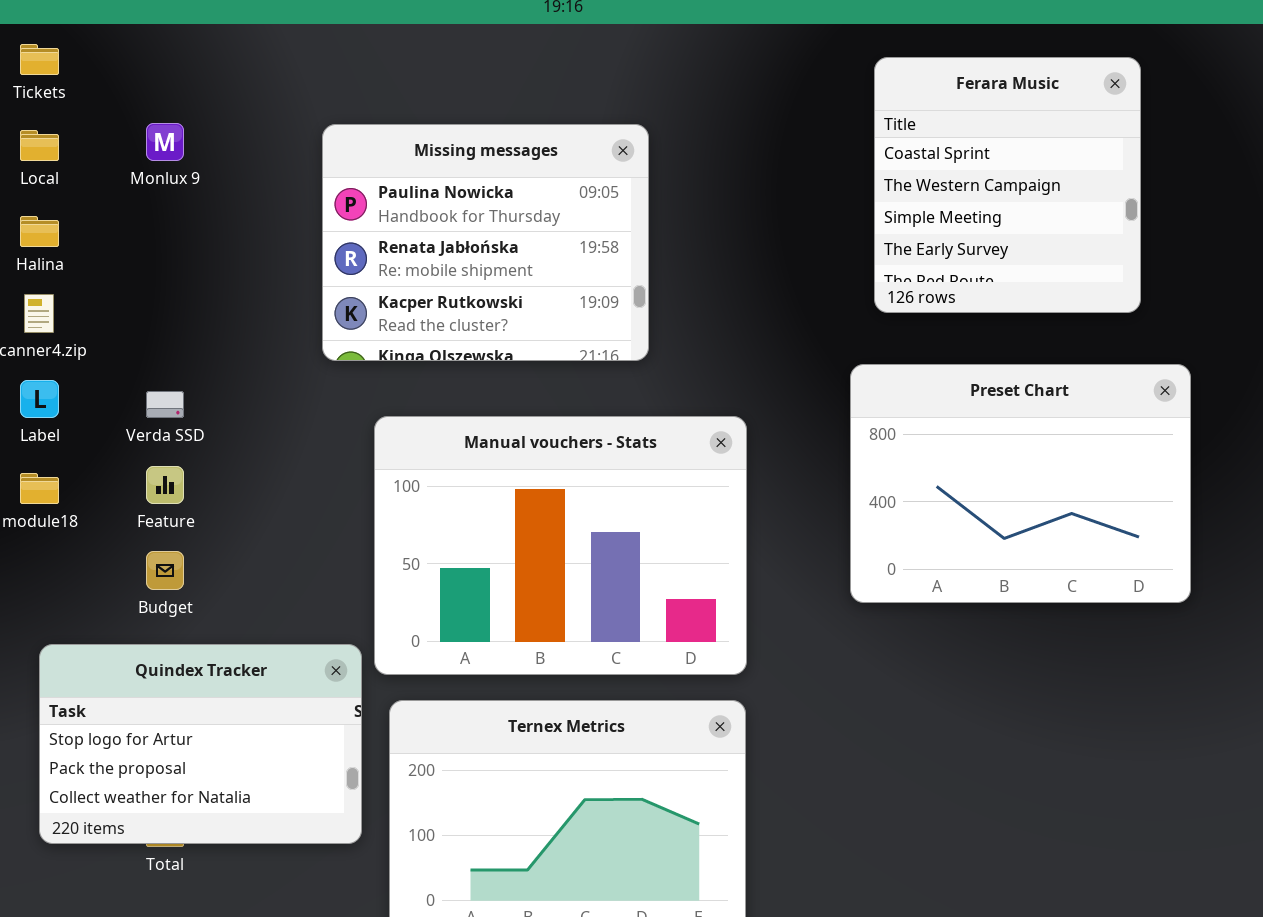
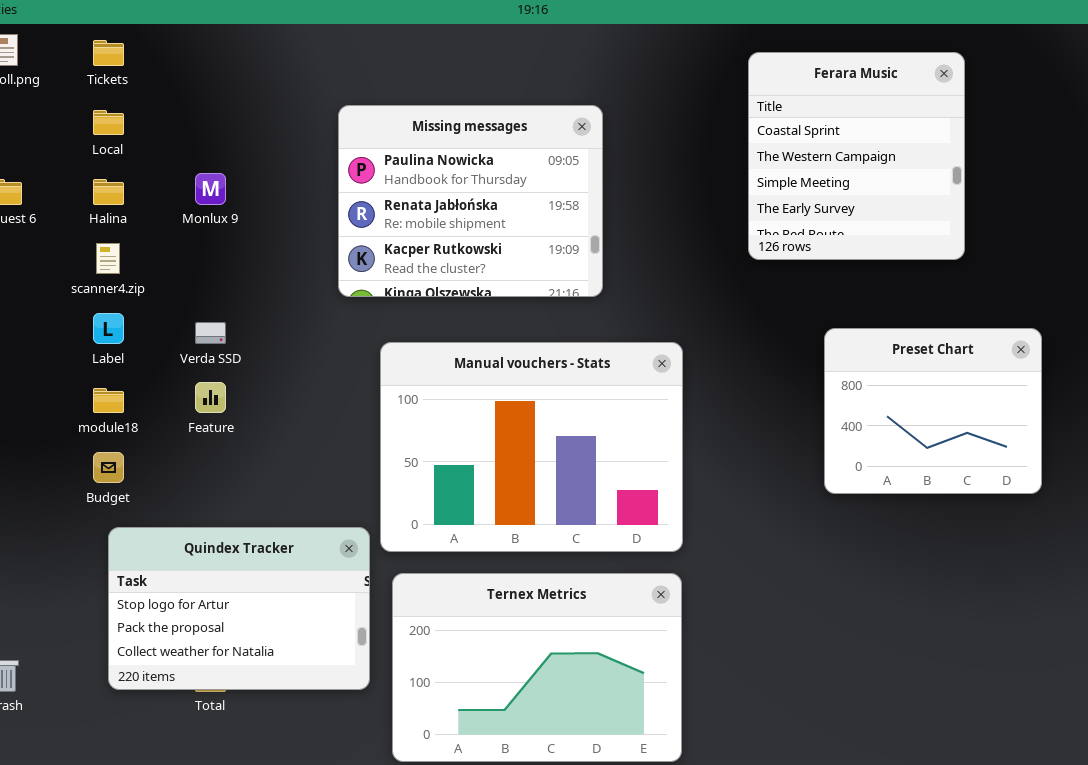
Ferara Music: [874,57,1141,313] -> [748,52,965,260], moved
Monlux 9: [146,123,184,161] -> [195,173,226,205], moved
Preset Chart: [850,364,1191,603] -> [824,328,1042,494], resized
Budget: [146,551,184,590] -> [93,452,124,483], moved

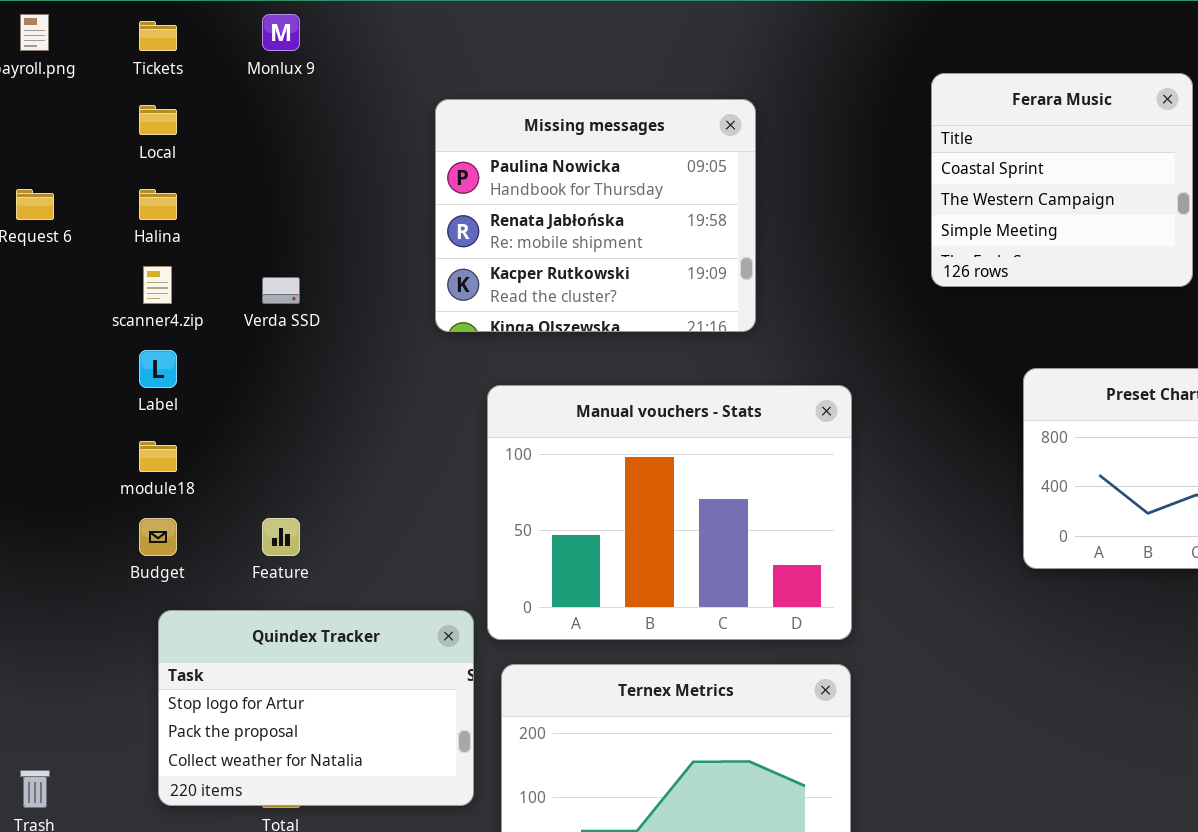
Ferara Music: [748,52,965,260] -> [931,73,1193,287], resized
Monlux 9: [195,173,226,205] -> [262,14,300,51], moved
Verda SSD: [195,322,226,344] -> [262,277,300,304], moved
Feature: [195,382,226,413] -> [262,518,300,556], moved

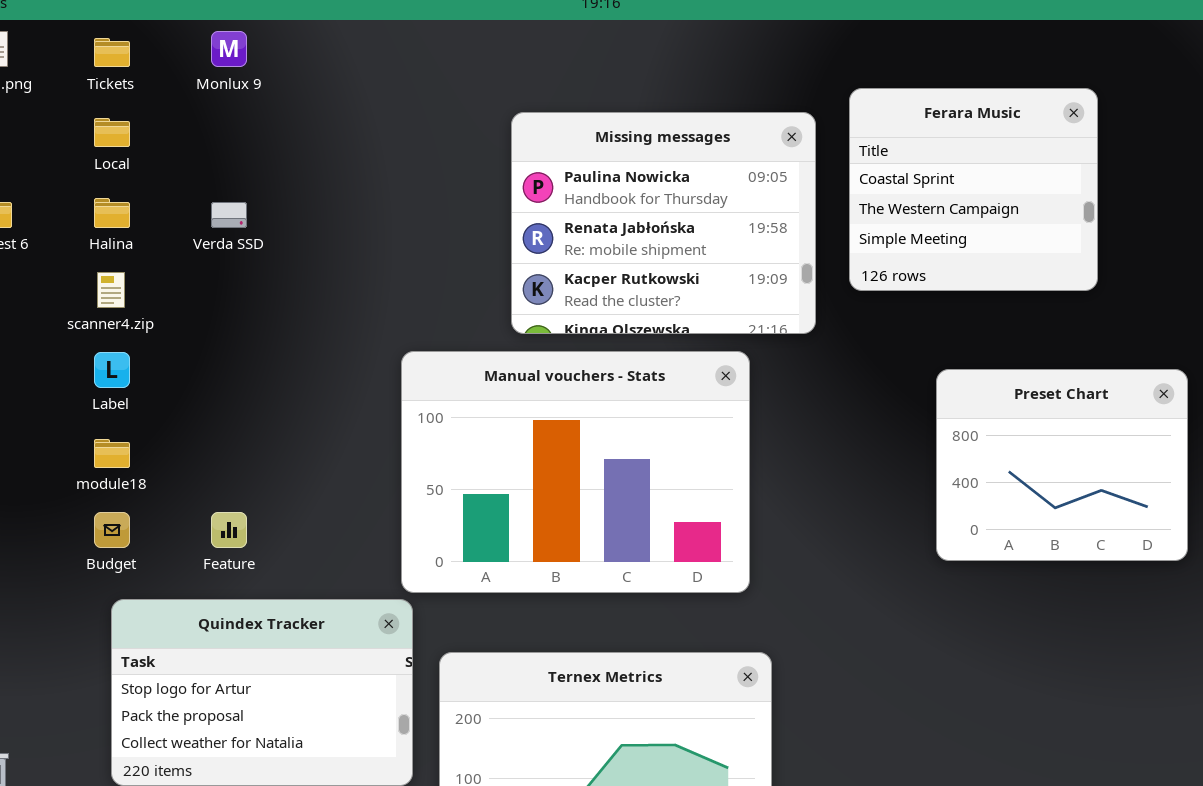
Missing messages: [435,99,756,332] -> [511,112,816,334], moved
Verda SSD: [262,277,300,304] -> [211,202,247,228], moved
Manual vouchers - Stats: [487,385,852,640] -> [401,351,750,593], moved

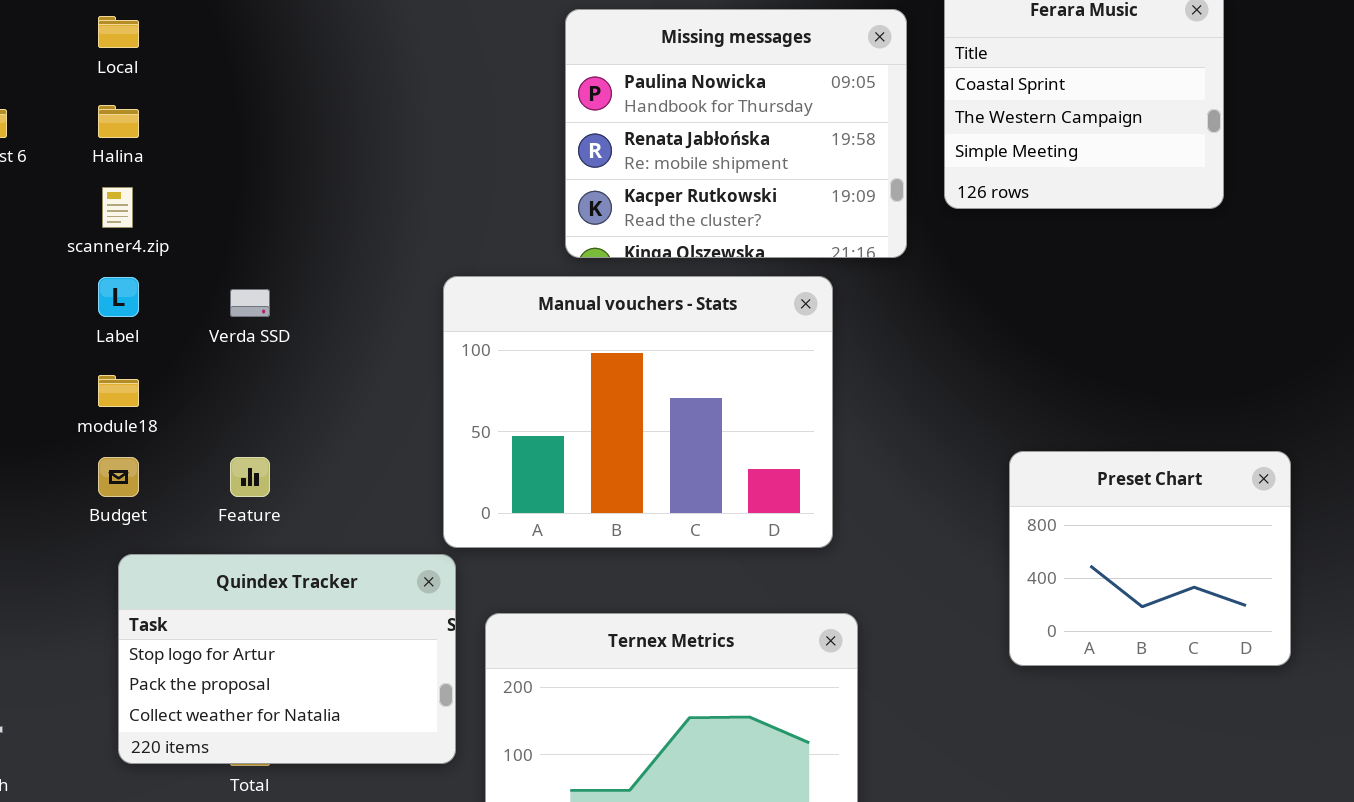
Verda SSD: [211,202,247,228] -> [230,289,270,317], moved
Preset Chart: [936,369,1188,561] -> [1009,451,1291,666], moved

